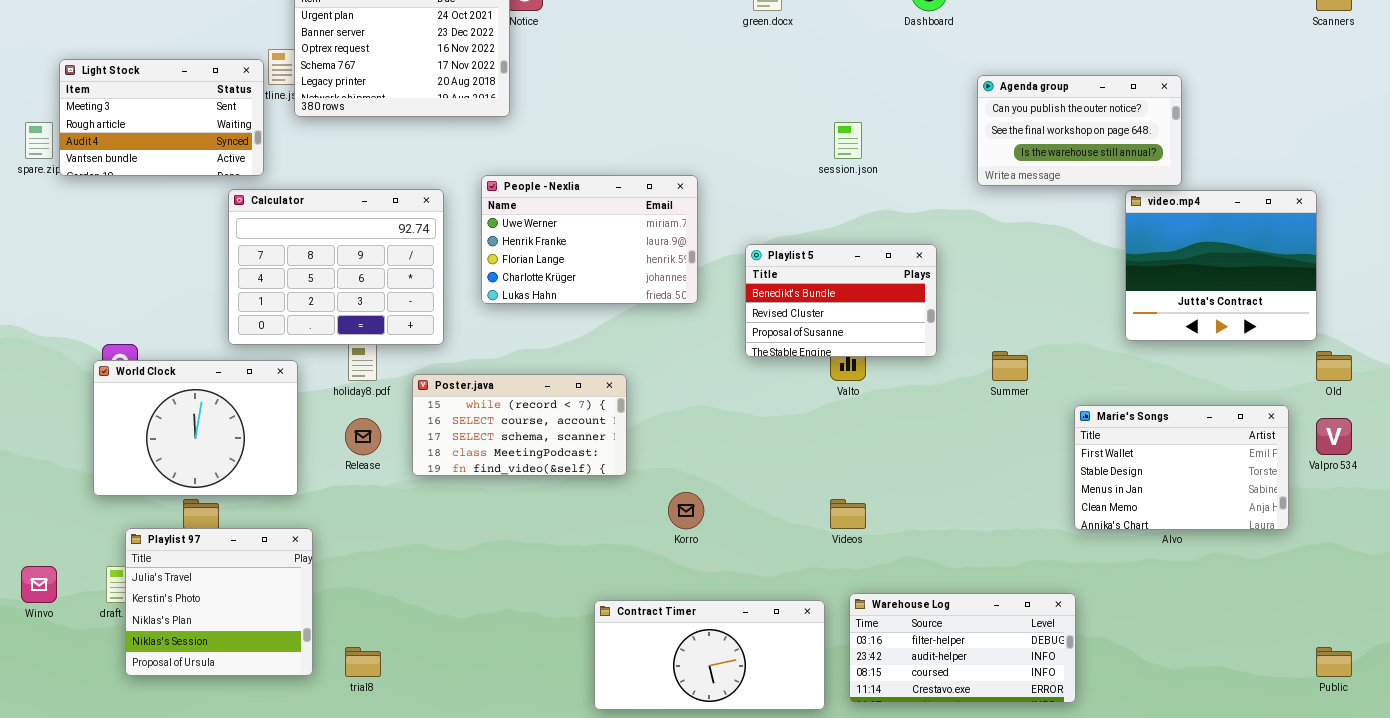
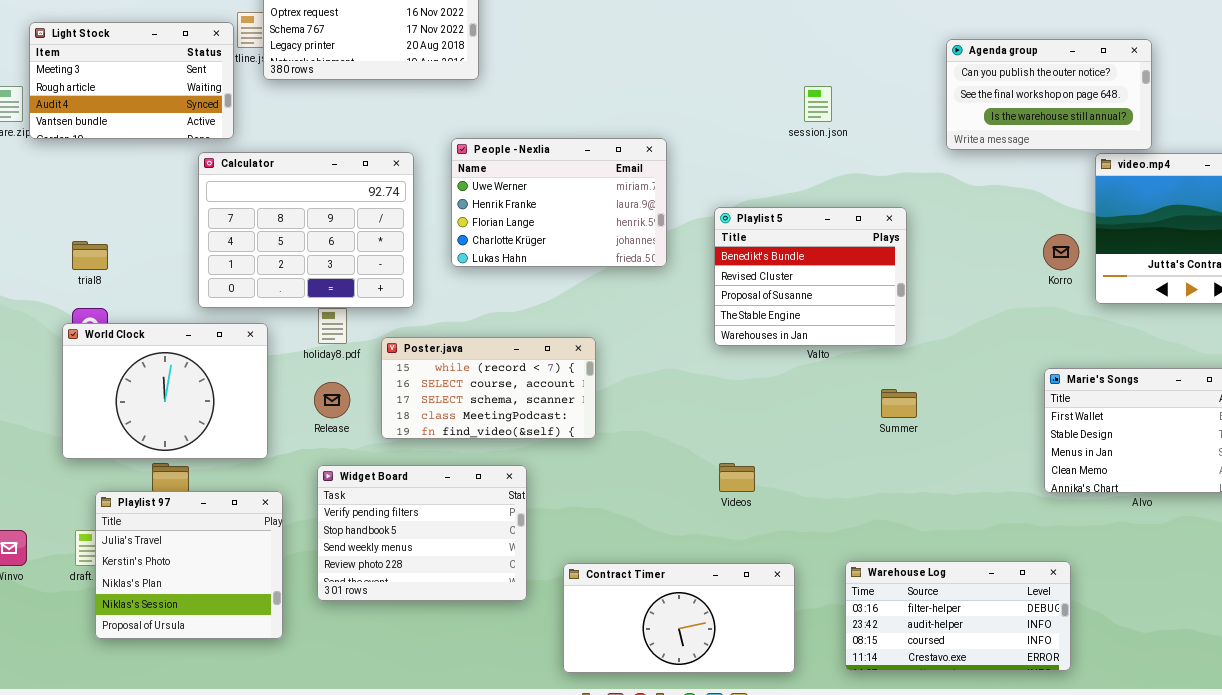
Playlist 5: [745,244,937,357] -> [714,207,907,346], resized
Summer: [992,351,1028,381] -> [881,389,917,418], moved
Korro: [668,492,704,529] -> [1043,234,1079,270], moved
Videos: [830,499,866,529] -> [719,463,755,492], moved
Widget Board: none -> [317,465,527,601], opened
Warehouse Log: [849,593,1076,703] -> [845,561,1071,671], moved
trial8: [345,647,381,677] -> [72,241,108,270], moved

